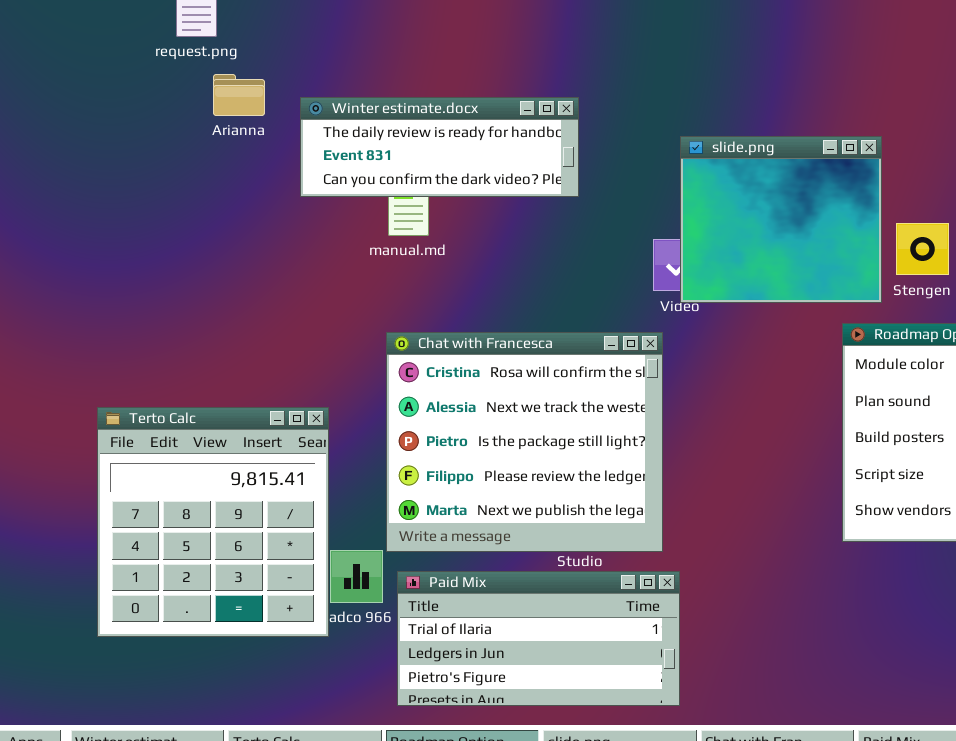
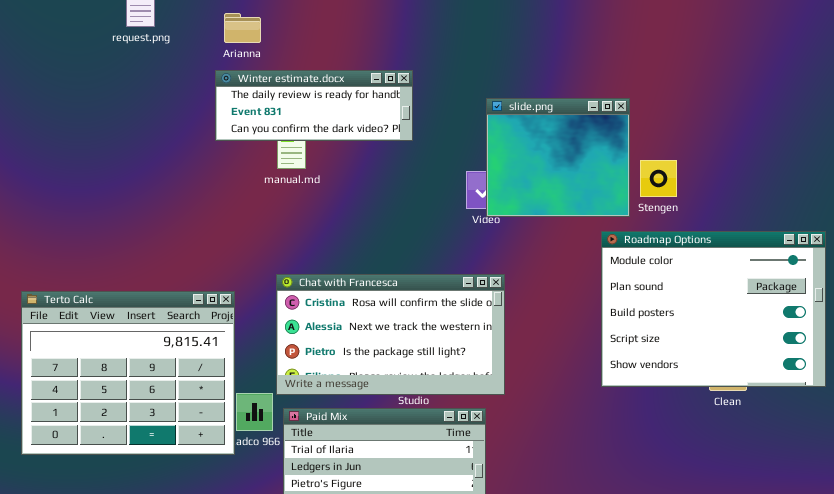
Arianna: [213,74,265,116] -> [224,13,261,43], moved
Chat with Francesca: [386,332,663,552] -> [276,274,505,395], resized
Terto Calc: [97,407,329,637] -> [21,291,235,455], resized

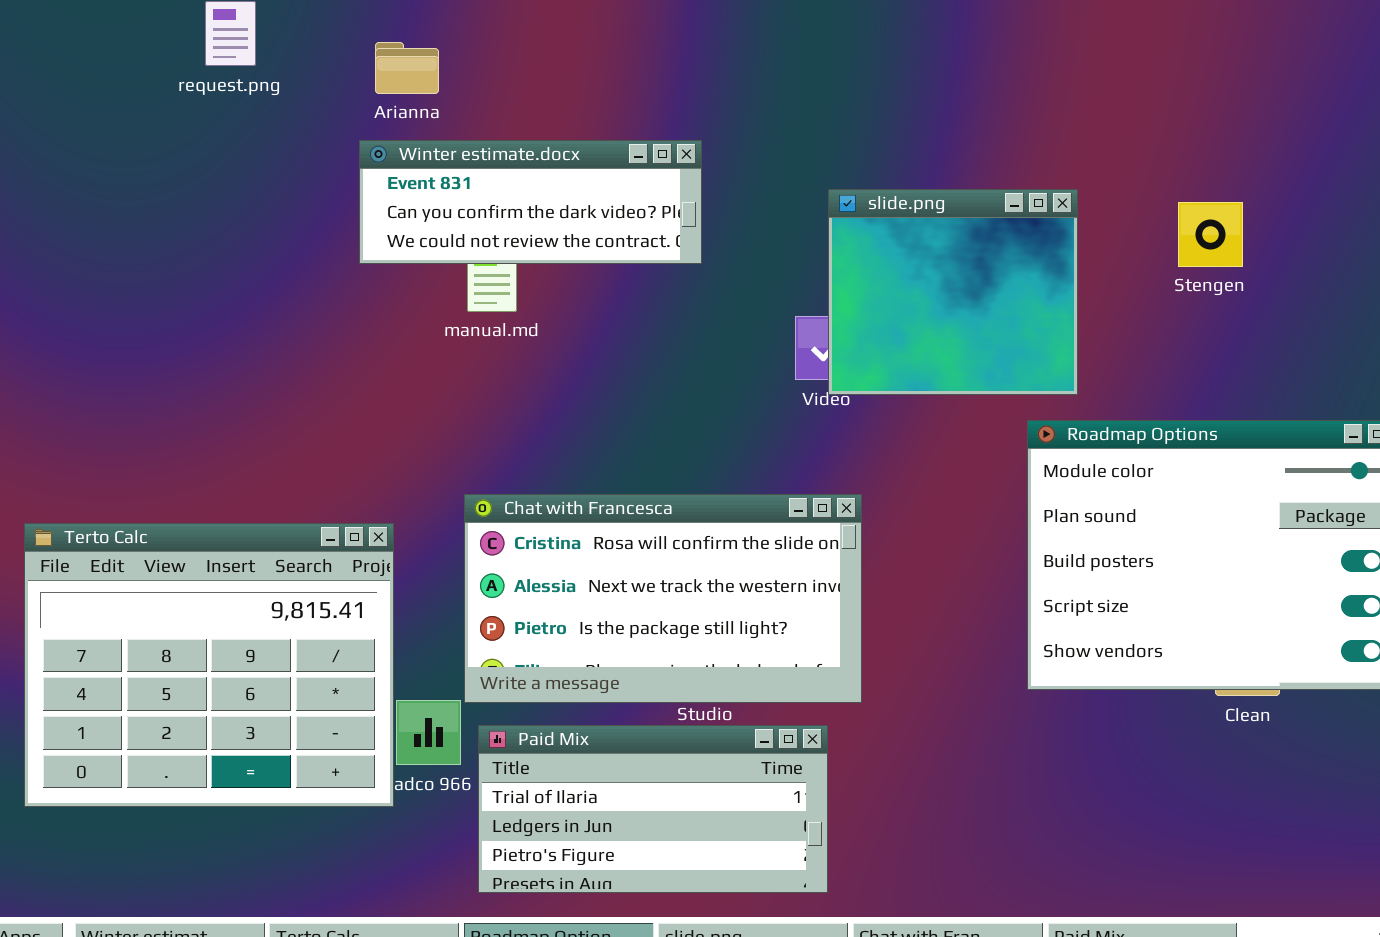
Winter estimate.docx: [215,70,413,141] -> [359,140,702,264], scrolled down 1 row
Stengen: [640,160,677,197] -> [1178,202,1243,267], moved

